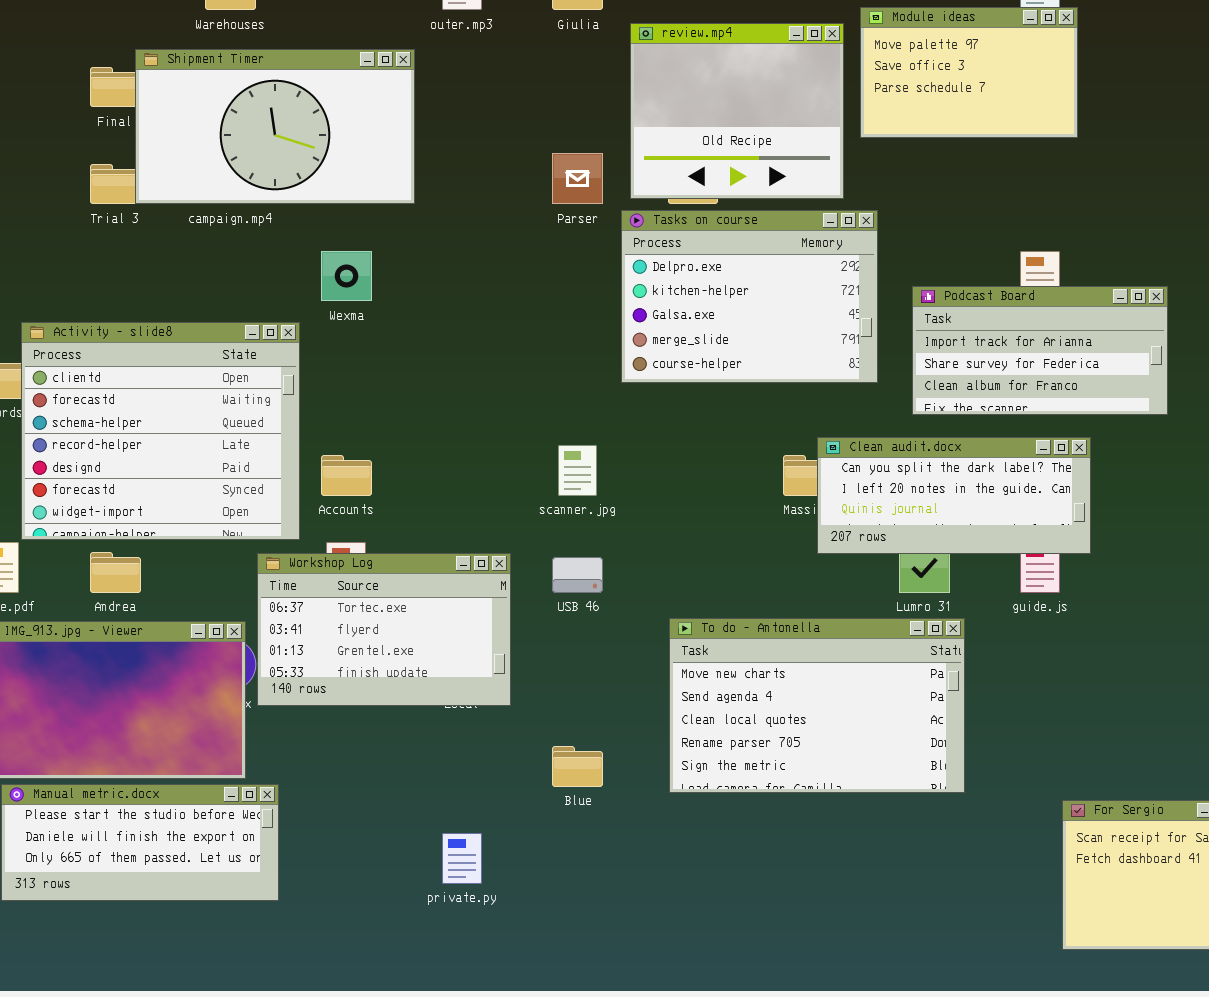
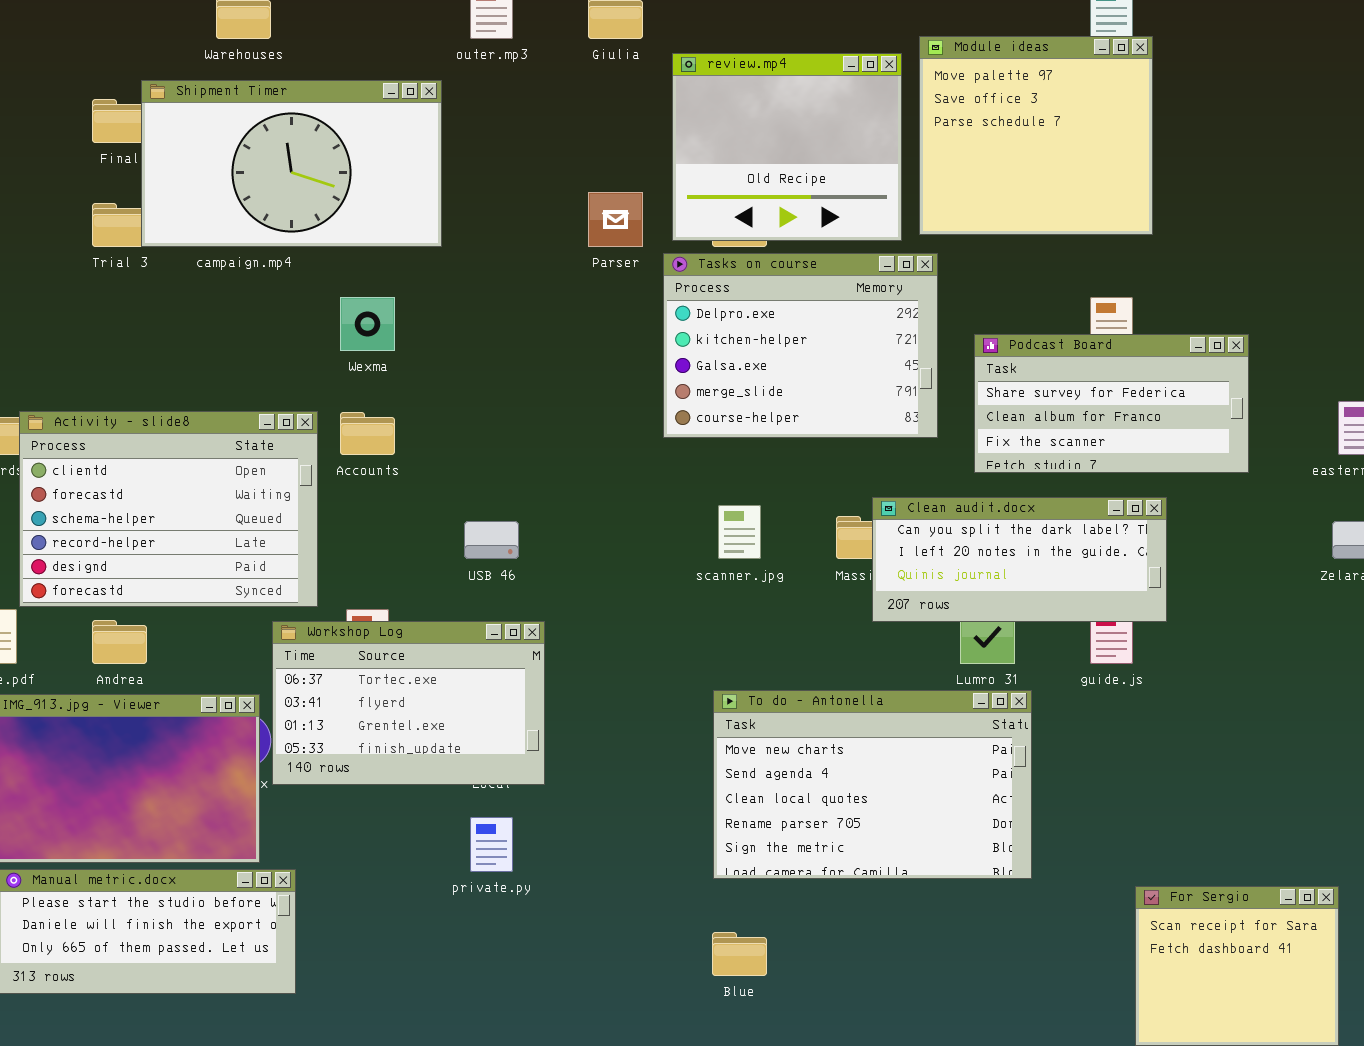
Module ideas: [860,7,1078,138] -> [919,36,1153,235], resized
Podcast Board: [912,286,1168,415] -> [974,334,1249,473], scrolled down 1 row
Activity - slide8: [21,322,300,540] -> [19,411,318,607], resized
scanner.jpg: [558,445,597,496] -> [718,505,761,559], moved
Accounts: [321,455,372,496] -> [340,412,395,455], moved
USB 46: [552,557,603,593] -> [464,521,519,559], moved
Blue: [552,746,603,787] -> [712,932,767,976], moved
private.py: [442,833,482,884] -> [470,817,513,872], moved

